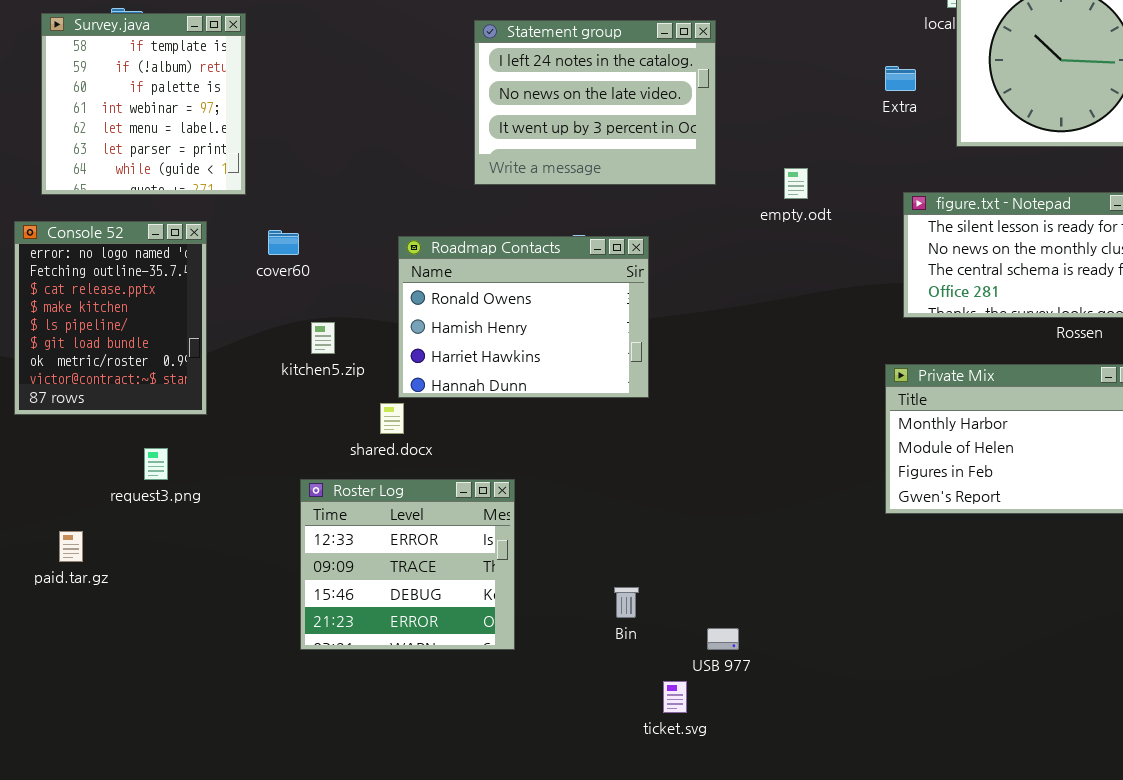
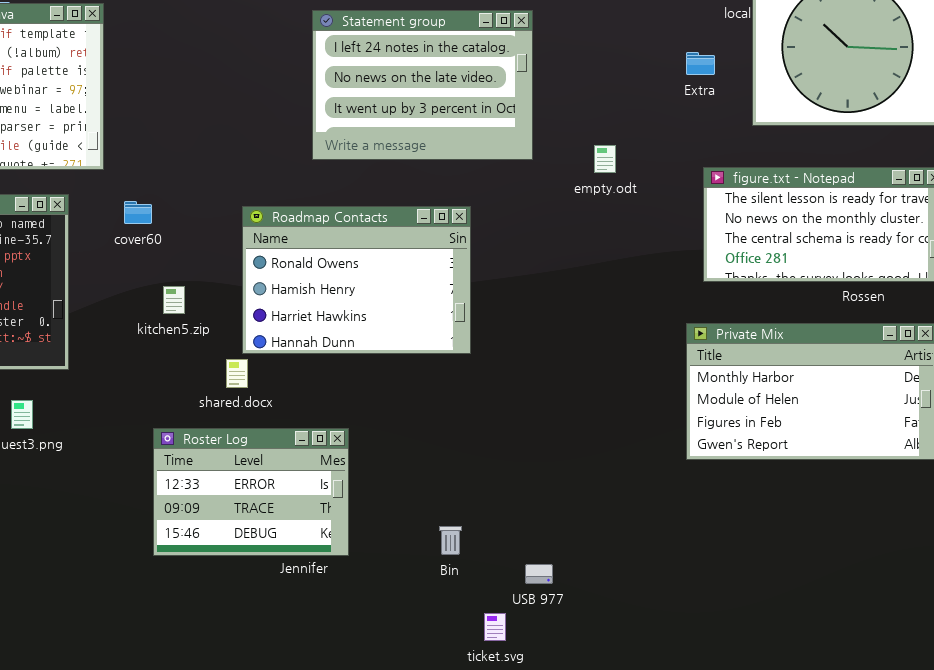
Roster Log: [300,479,515,650] -> [153,428,349,556], resized

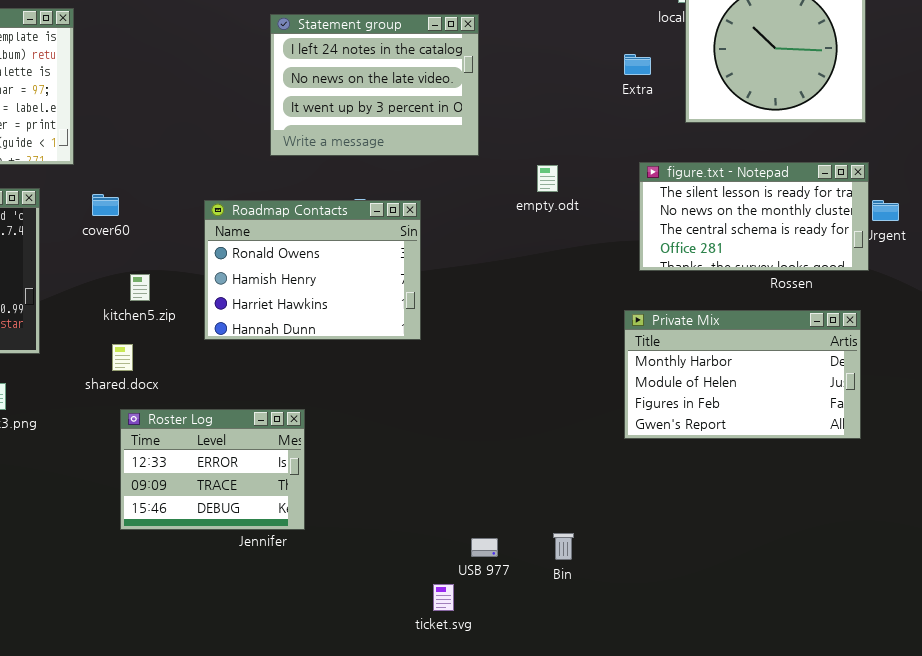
empty.odt: [594,145,616,173] -> [537,165,558,192], moved
shared.docx: [226,359,248,388] -> [112,344,133,371], moved
Bin: [439,526,462,555] -> [553,533,574,560], moved

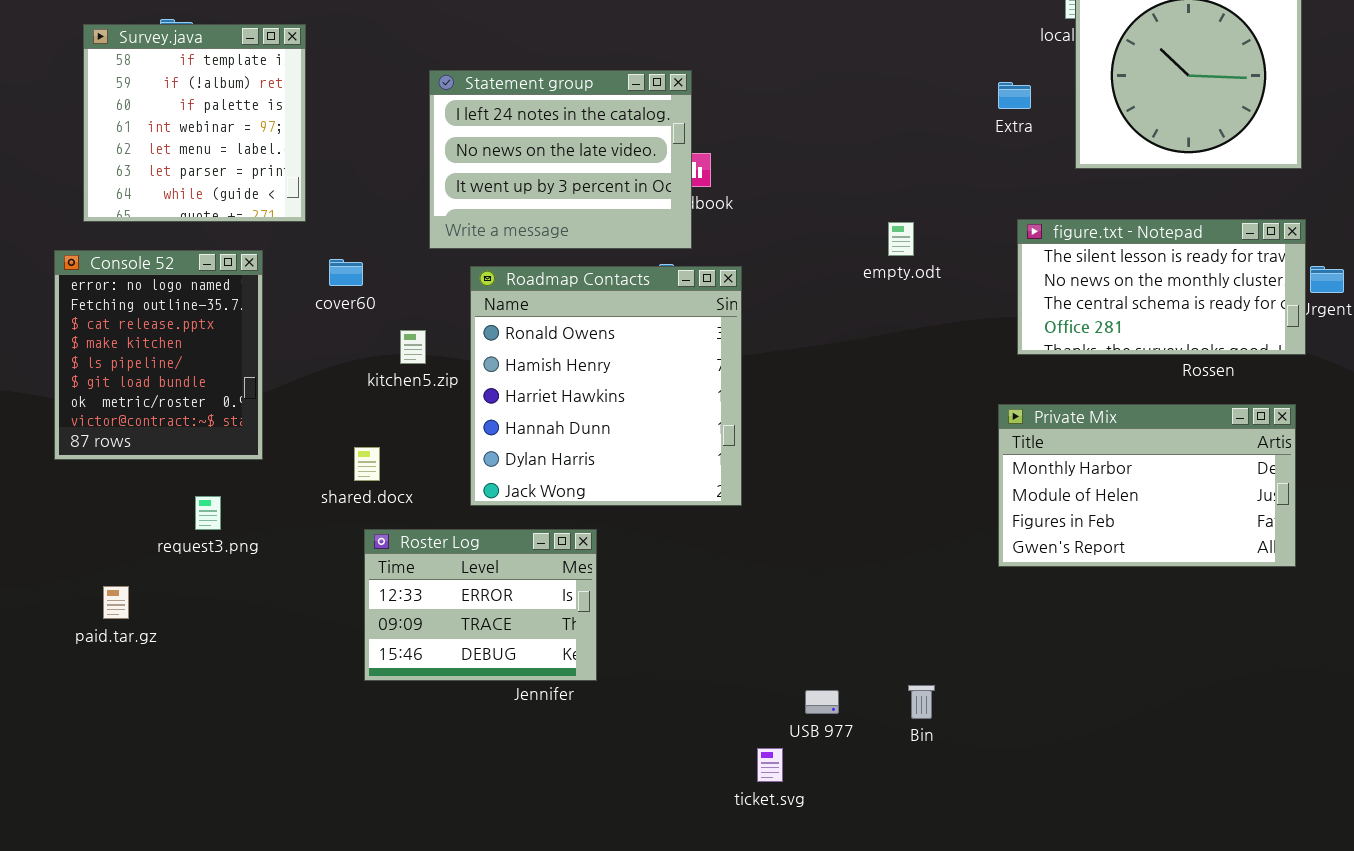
Statement group: [270,14,479,156] -> [429,70,692,249], moved
Roadmap Contacts: [204,200,421,340] -> [470,266,742,506], resized
kitchen5.zip: [130,274,150,301] -> [400,330,426,364], moved

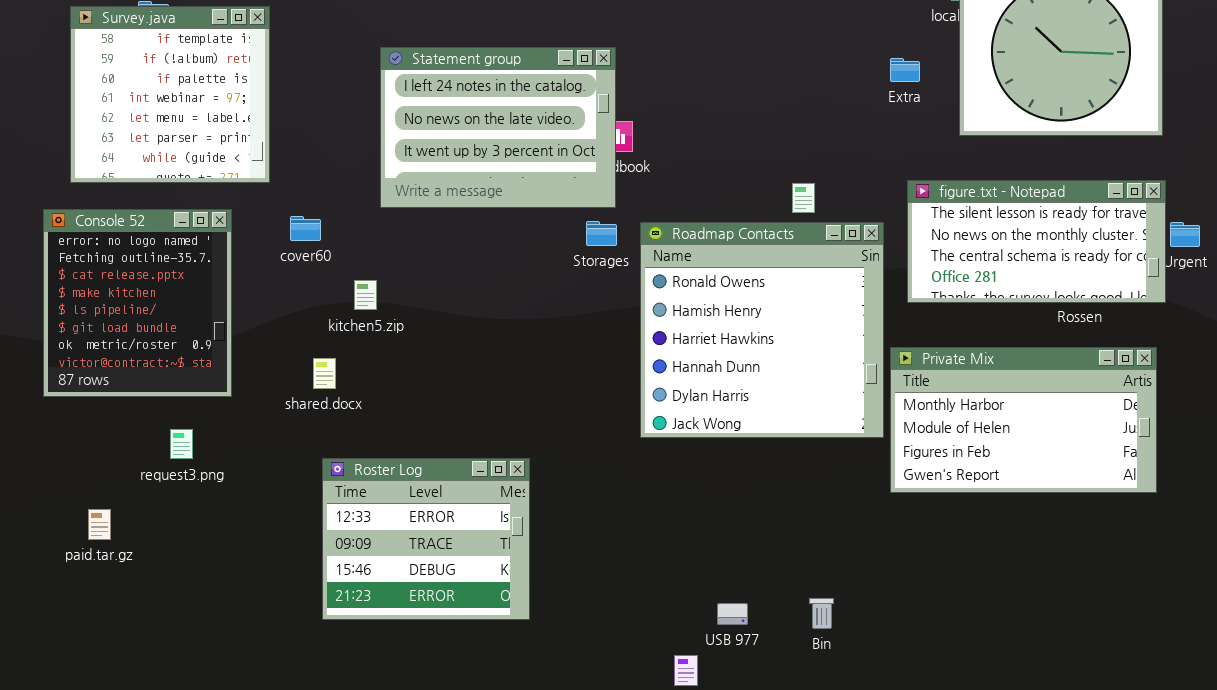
Roadmap Contacts: [470,266,742,506] -> [640,222,884,438], moved
shared.docx: [354,447,380,481] -> [313,358,336,389], moved
Roster Log: [364,529,597,681] -> [322,458,530,620], resized

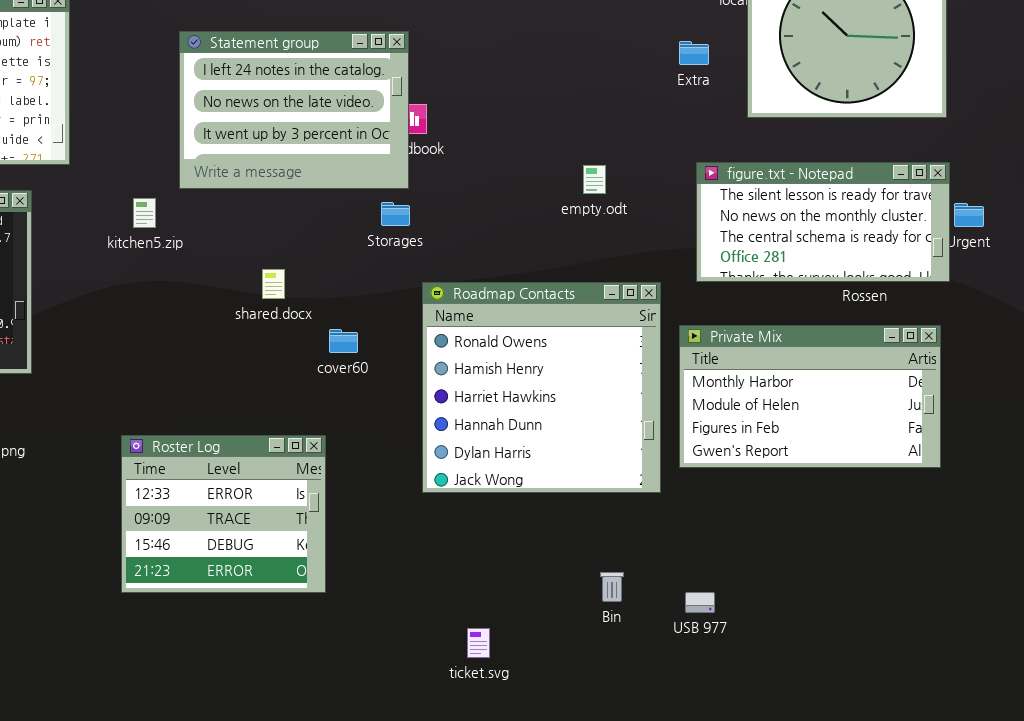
cover60: [290,216,321,241] -> [329,329,358,353], moved
Roadmap Contacts: [640,222,884,438] -> [422,282,661,493], moved
kitchen5.zip: [354,280,377,310] -> [133,198,156,228], moved
shared.docx: [313,358,336,389] -> [262,269,285,299], moved
USB 977: [717,603,748,625] -> [685,592,715,613], moved

